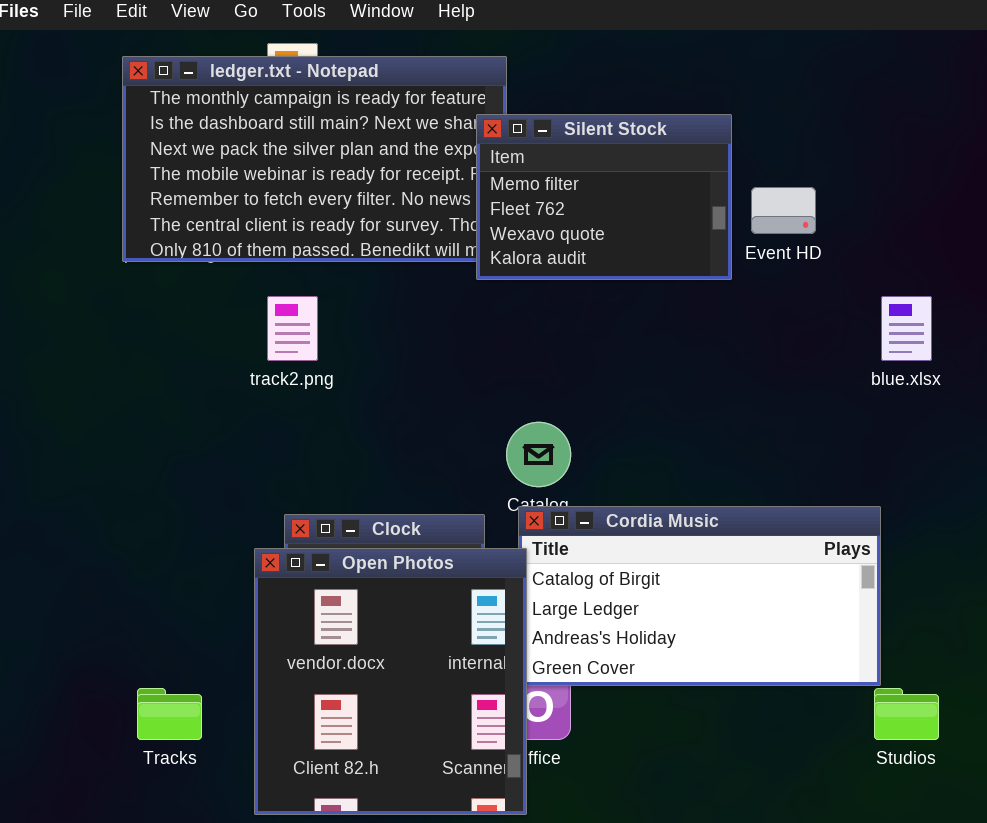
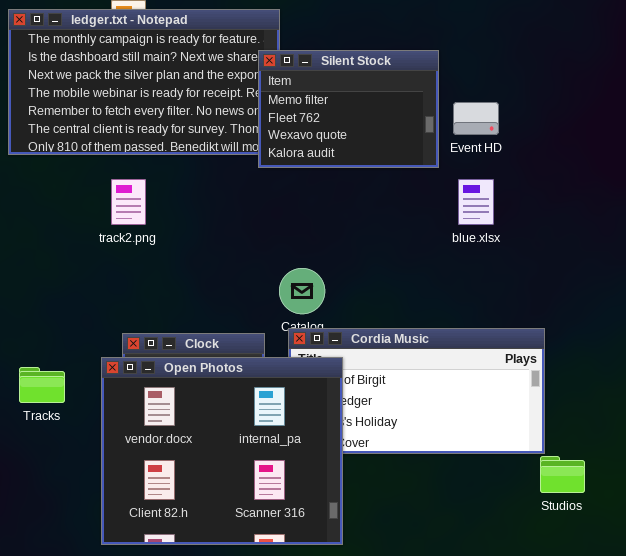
blue.xlsx: [881,296,932,361] -> [458,179,494,225], moved
Open Photos: [254,548,527,815] -> [101,357,343,545], resized
Tracks: [137,688,202,740] -> [19,367,65,403], moved

